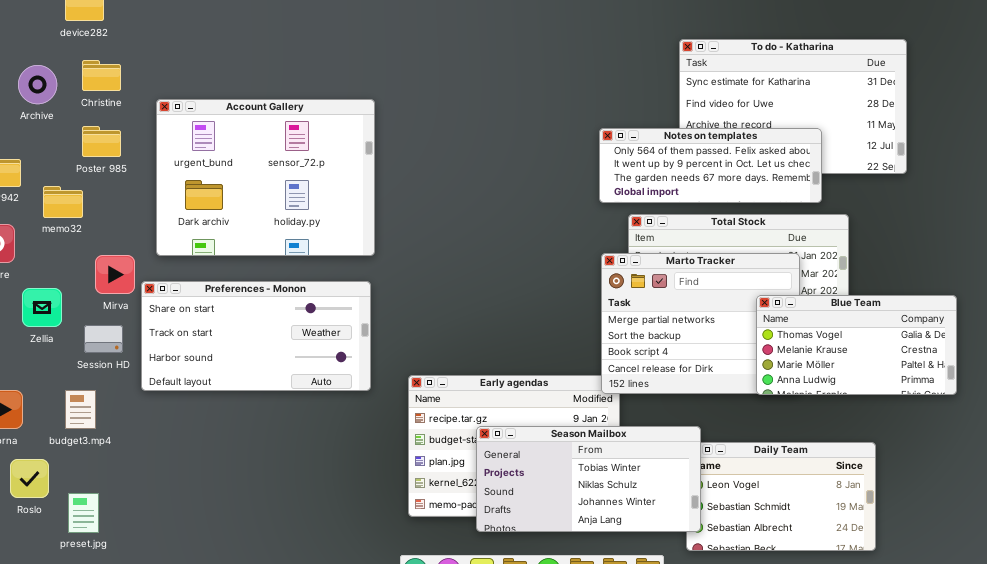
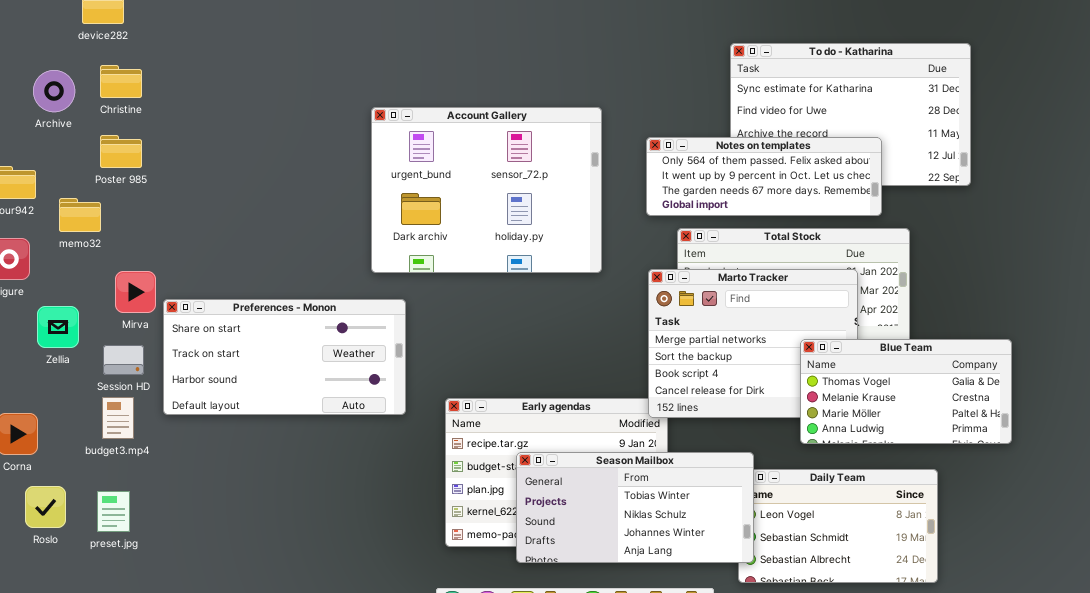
Account Gallery: [156,99,375,256] -> [371,107,602,273], moved
Blue Team: [756,295,957,395] -> [800,339,1012,444], moved
budget3.mp4: [65,390,96,429] -> [102,397,134,439], moved
preset.jpg: [68,493,99,533] -> [97,491,130,532], moved

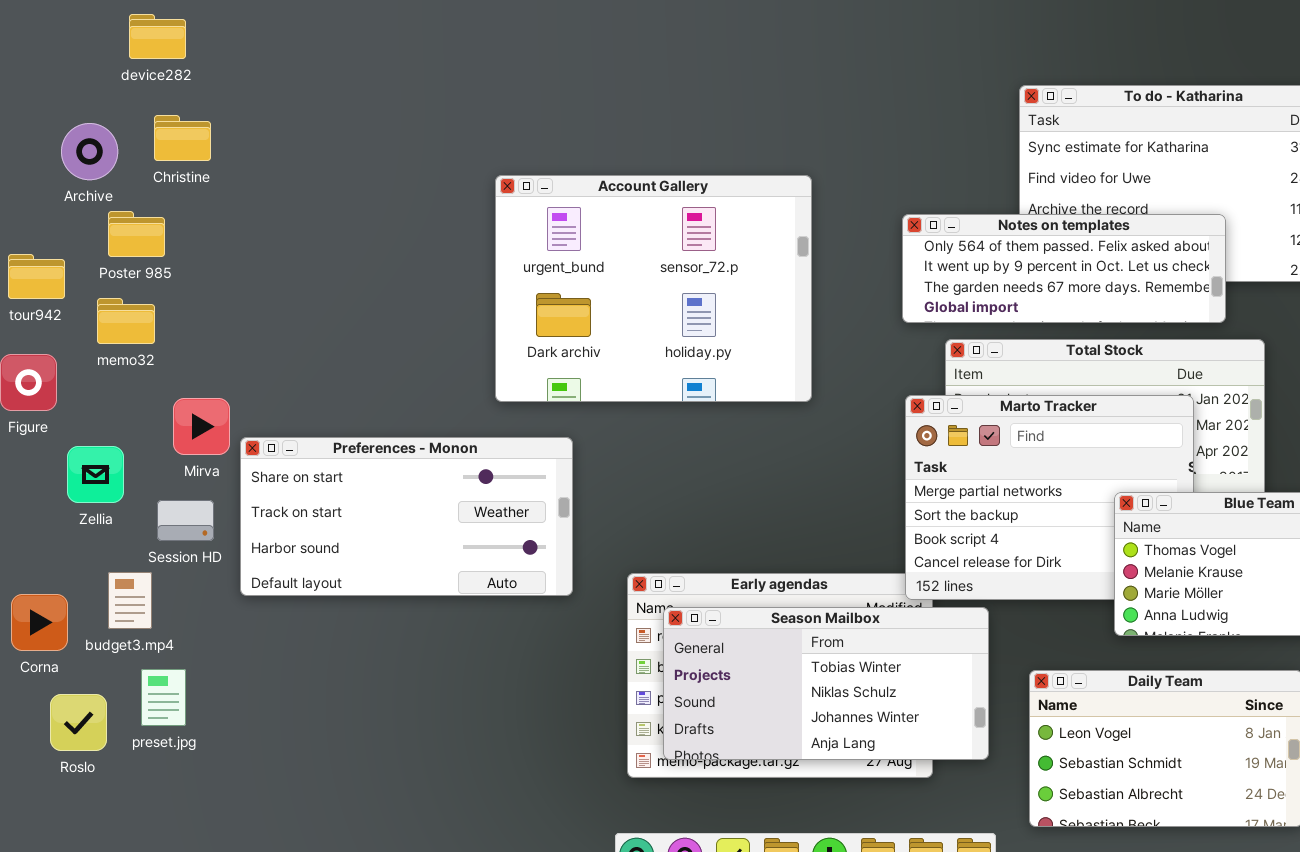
Account Gallery: [371,107,602,273] -> [495,175,812,402], moved
Poster 985: [100,135,142,168] -> [108,211,165,257], moved
budget3.mp4: [102,397,134,439] -> [108,572,152,629], moved
Season Mailbox: [516,452,754,563] -> [663,607,989,760], moved
preset.jpg: [97,491,130,532] -> [141,669,186,726], moved

